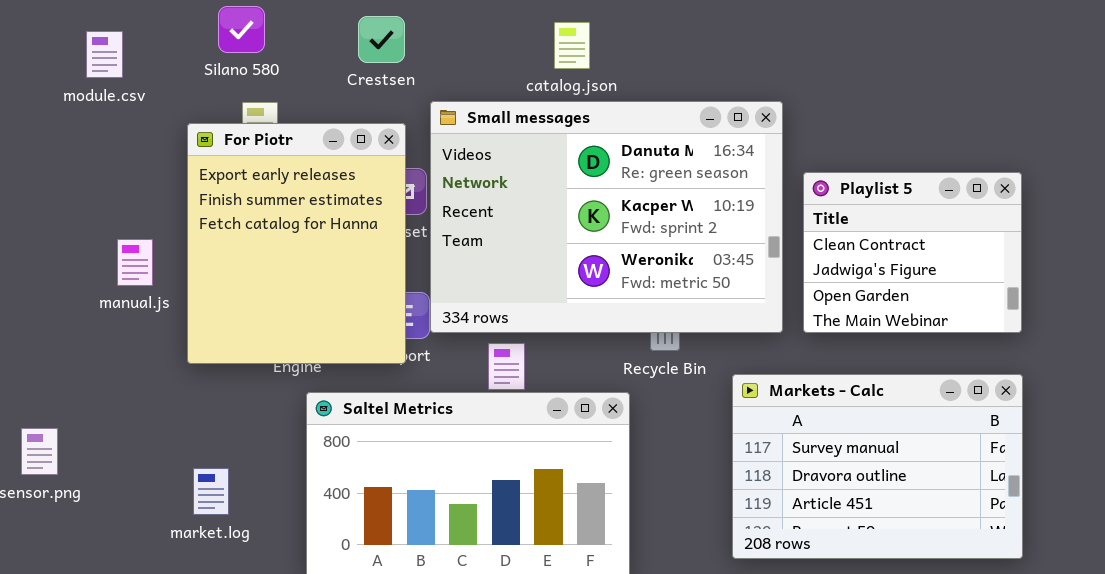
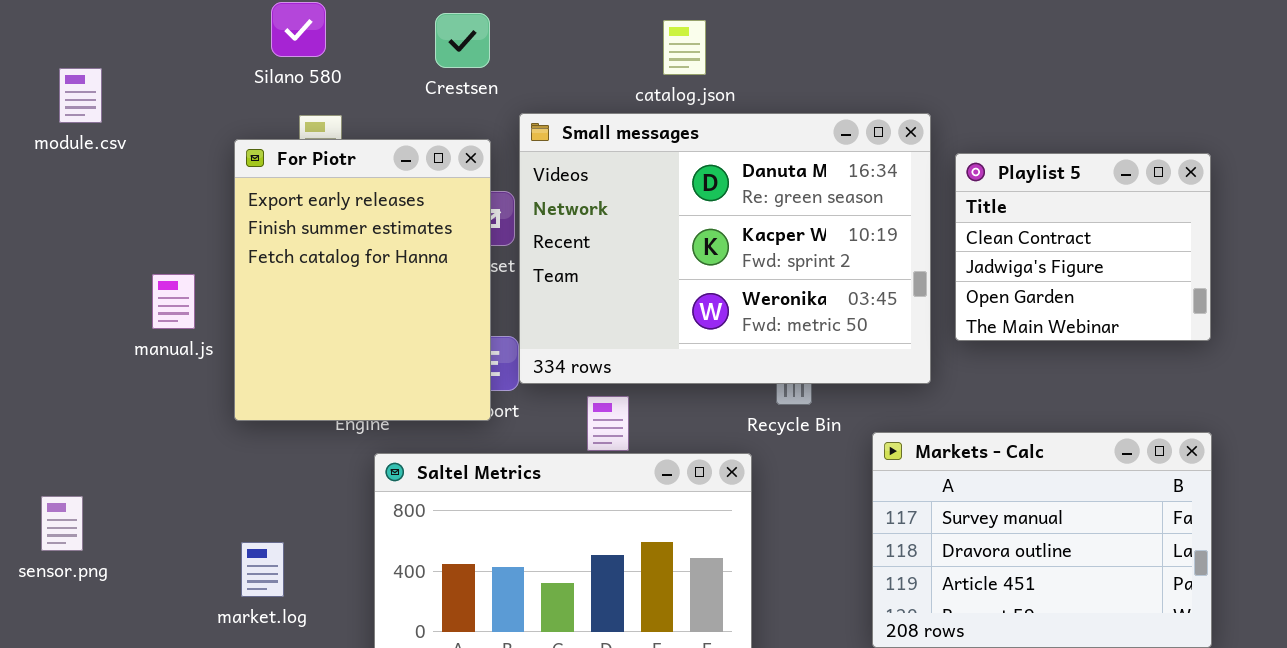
module.csv: [86,31,123,78] -> [59,68,102,123], moved
Playlist 5: [803,172,1022,333] -> [955,153,1211,341], moved

